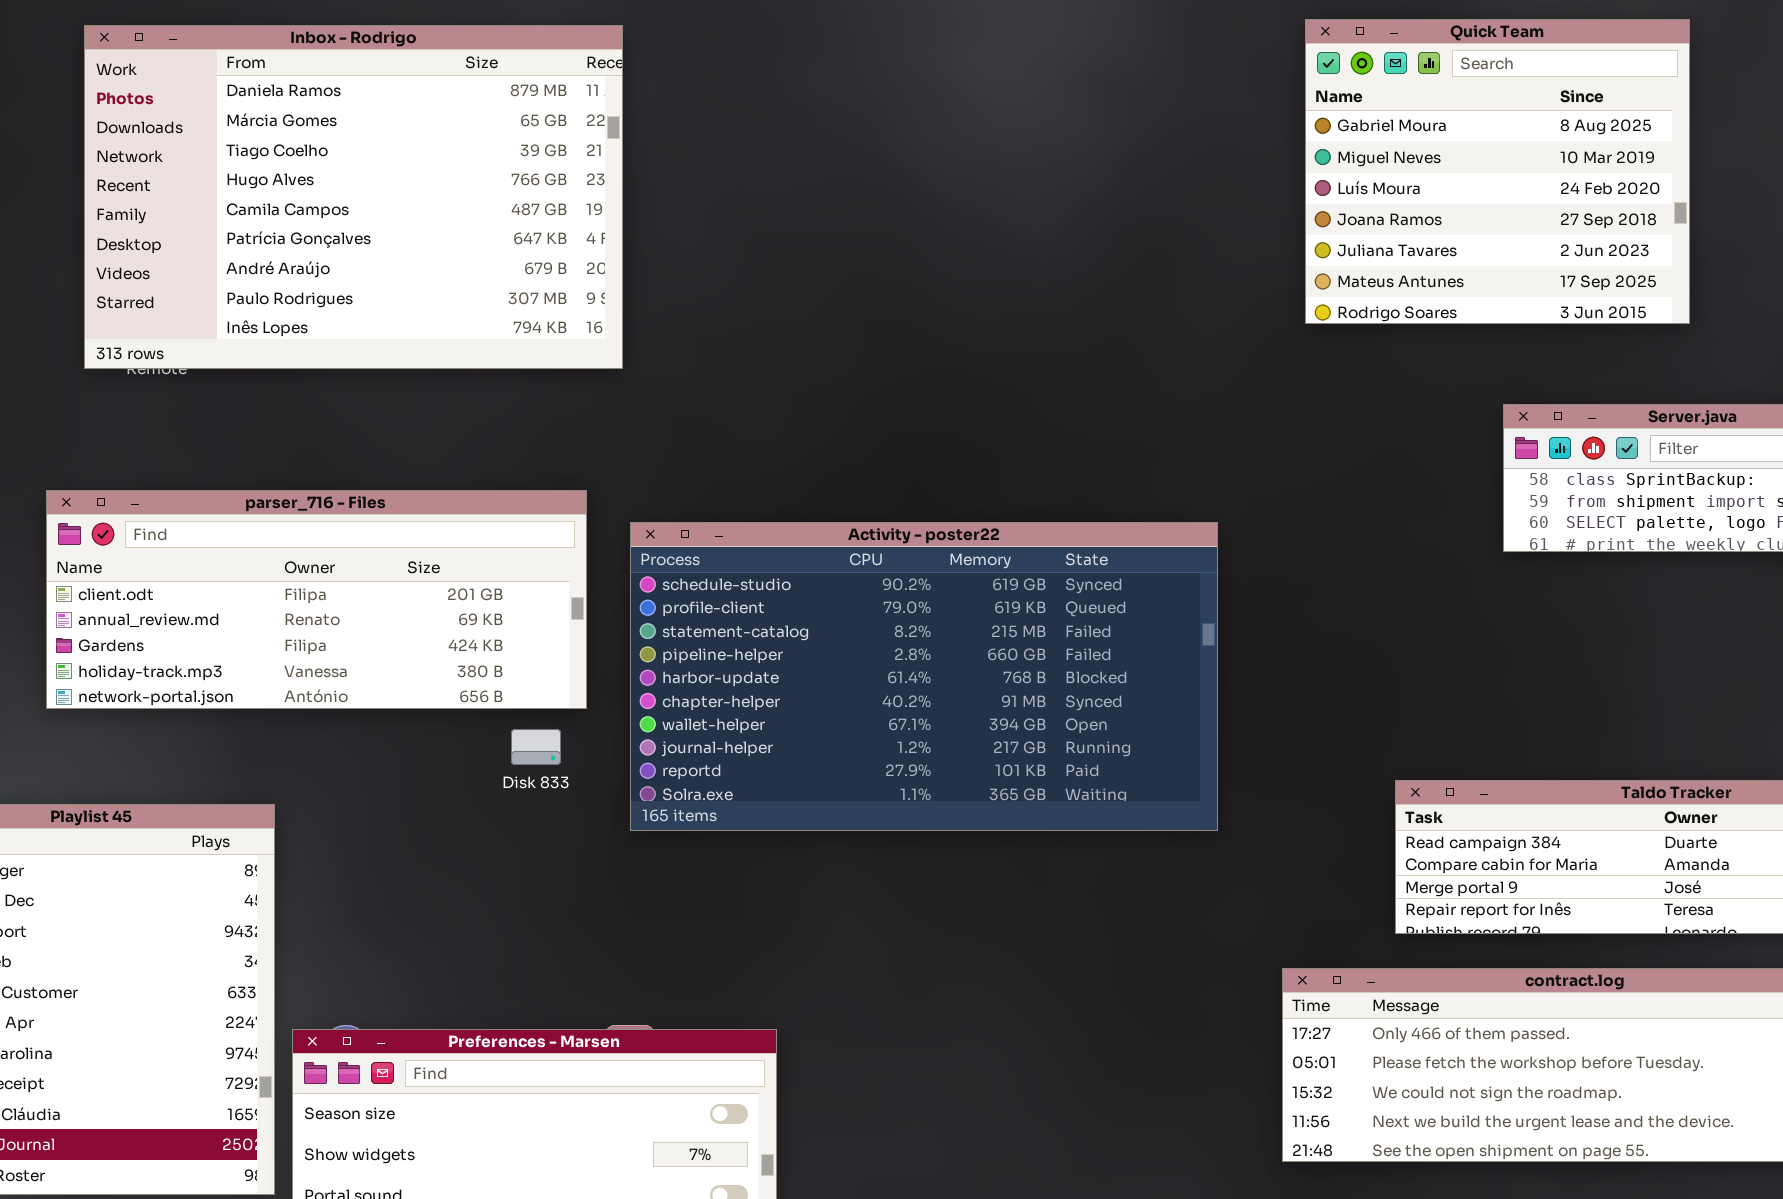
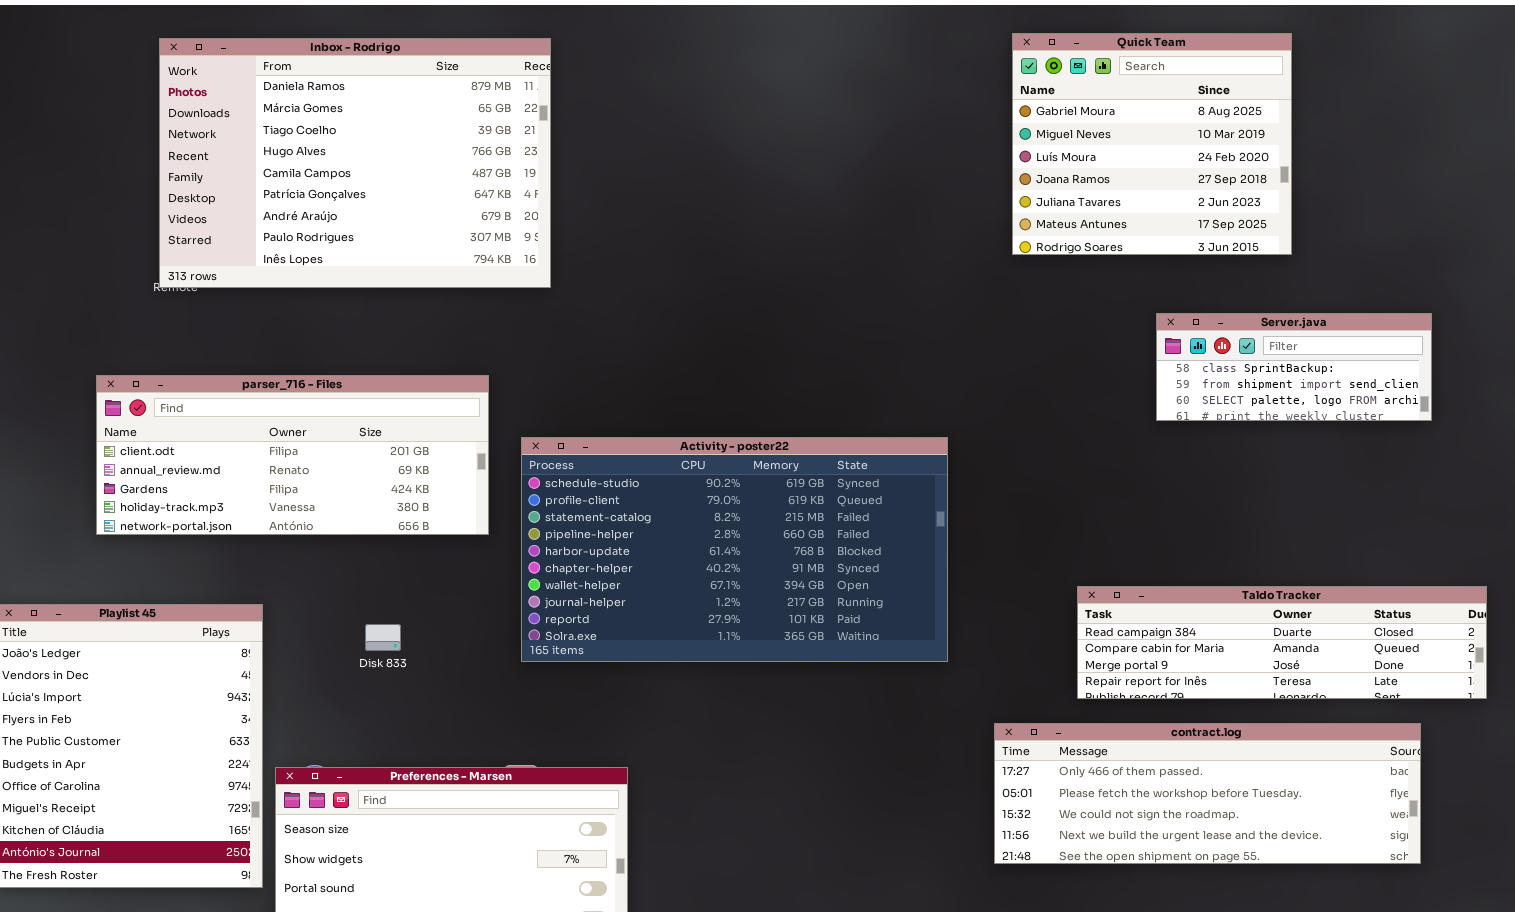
Inbox - Rodrigo: [84,25,623,369] -> [159,38,551,288], moved
Activity - poster22: [630,522,1218,831] -> [521,437,948,662], moved
Disk 833: [511,729,561,765] -> [365,624,401,651], moved

